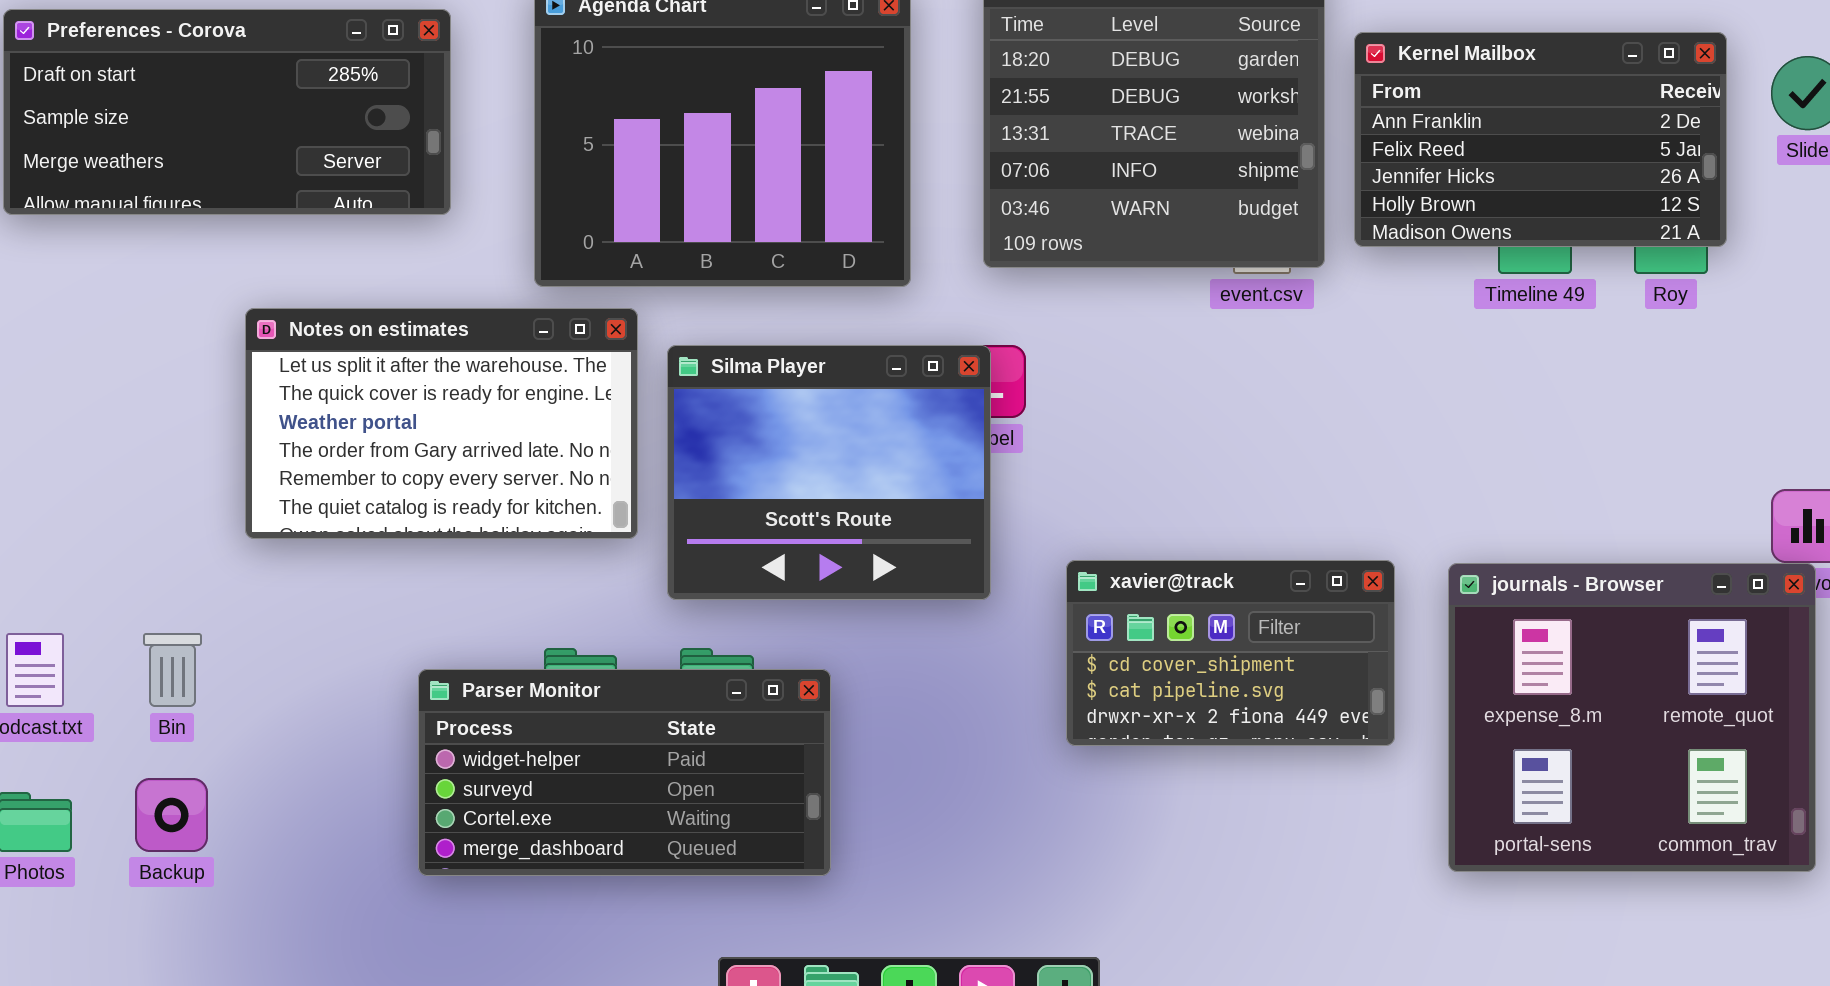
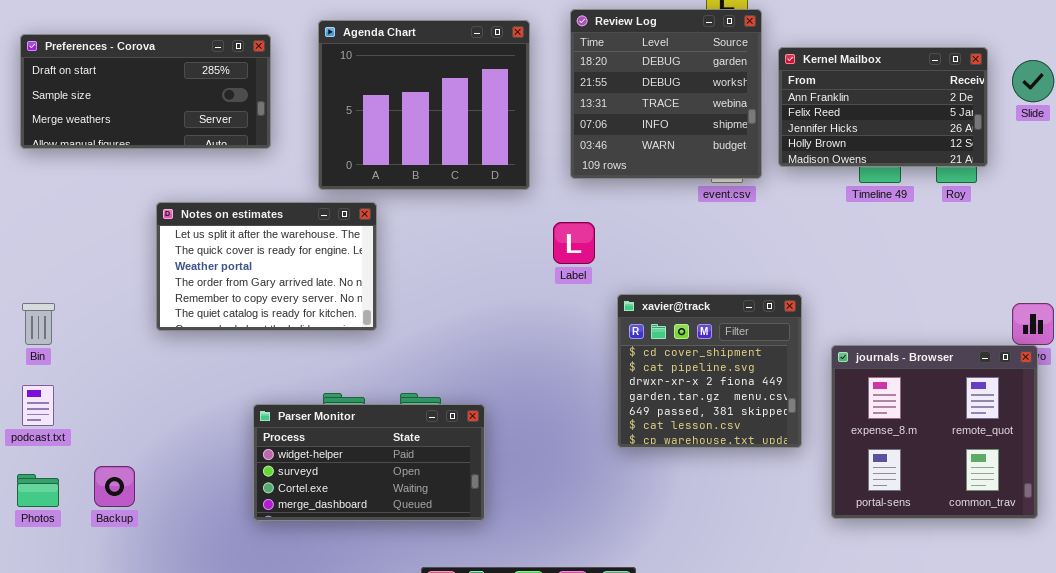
Silma Player: [667,345,991,600] -> none, closed
xavier@track: [1066,560,1395,746] -> [617,294,802,448], resized
Bin: [143,633,202,707] -> [22,303,55,345], moved

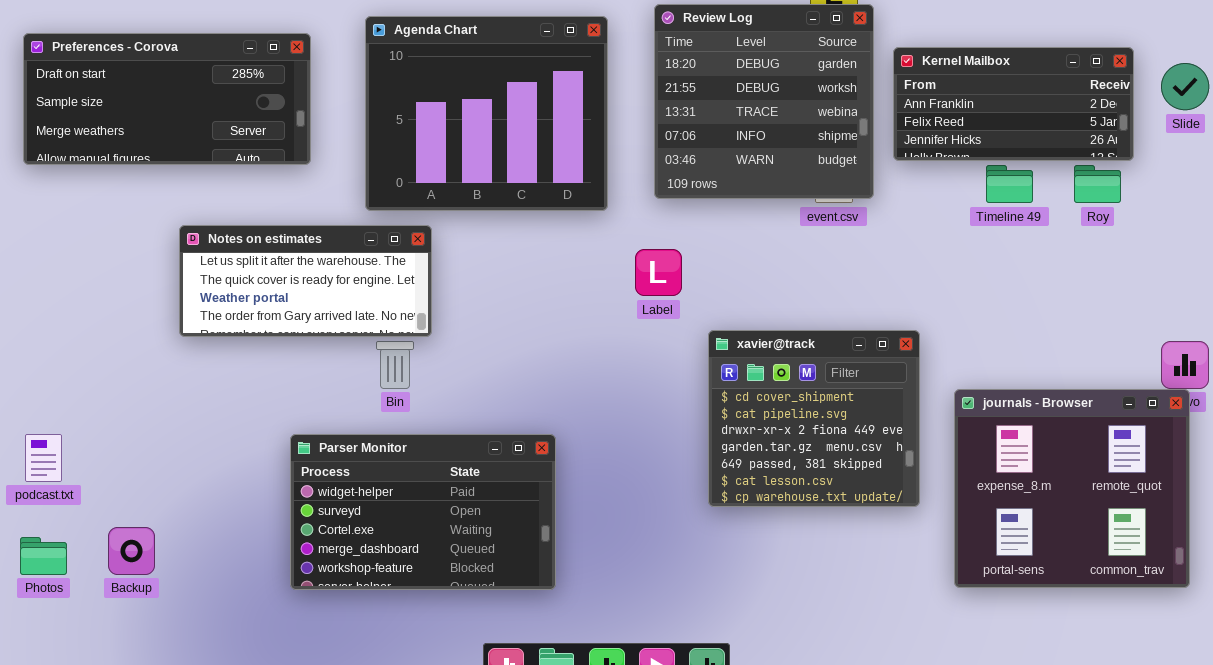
Kernel Mailbox: [778,47,988,167] -> [893,47,1134,161], resized
Notes on estimates: [156,202,377,331] -> [179,225,432,337], resized
Bin: [22,303,55,345] -> [376,341,414,389], moved
Parser Monitor: [253,404,485,521] -> [290,434,556,590], resized

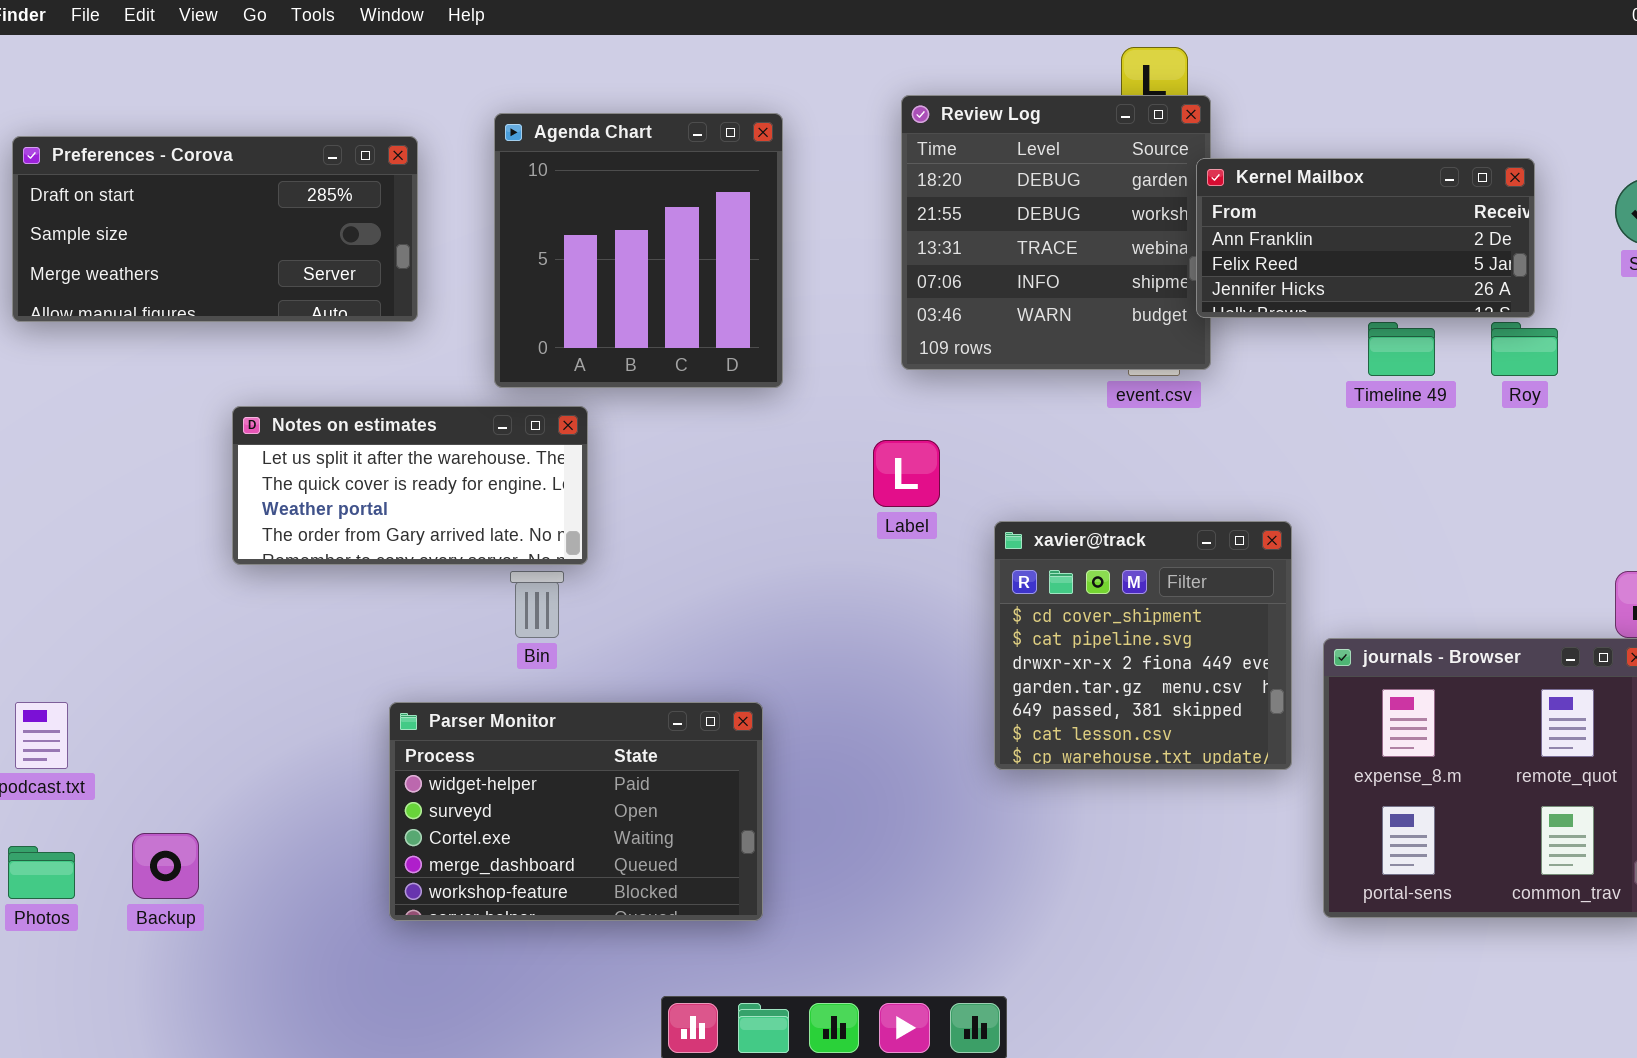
Agenda Chart: [365,16,608,211] -> [494,113,783,388], resized
Kernel Mailbox: [893,47,1134,161] -> [1196,158,1535,318], moved
xavier@track: [708,330,920,507] -> [994,521,1292,770], moved

